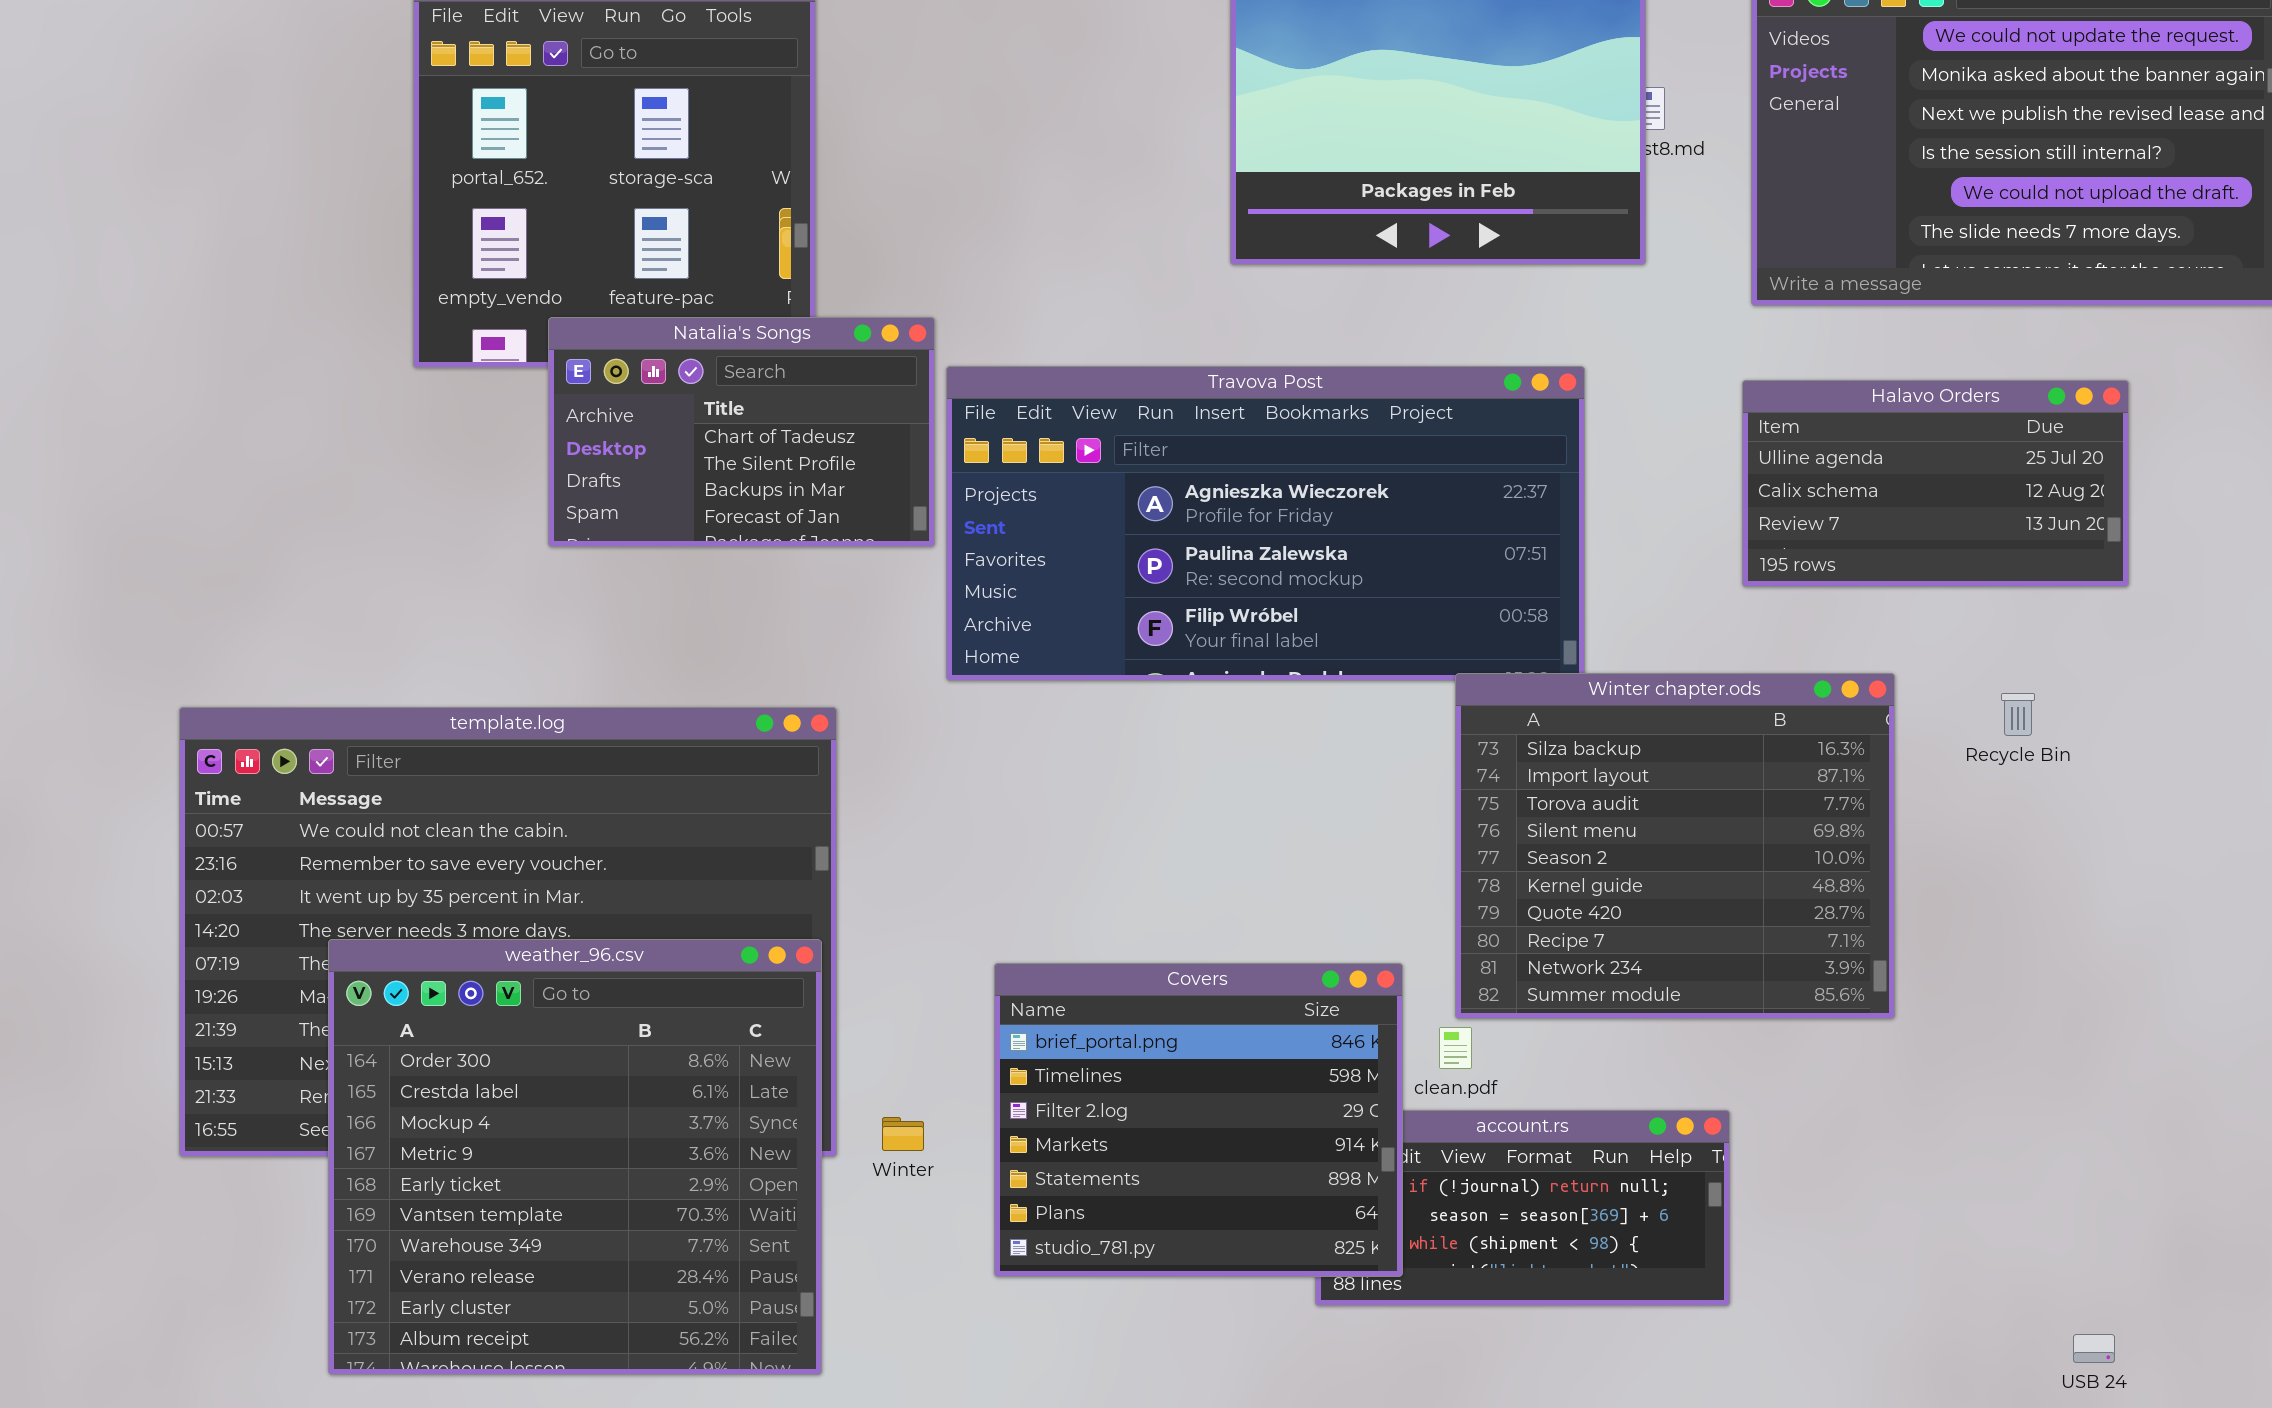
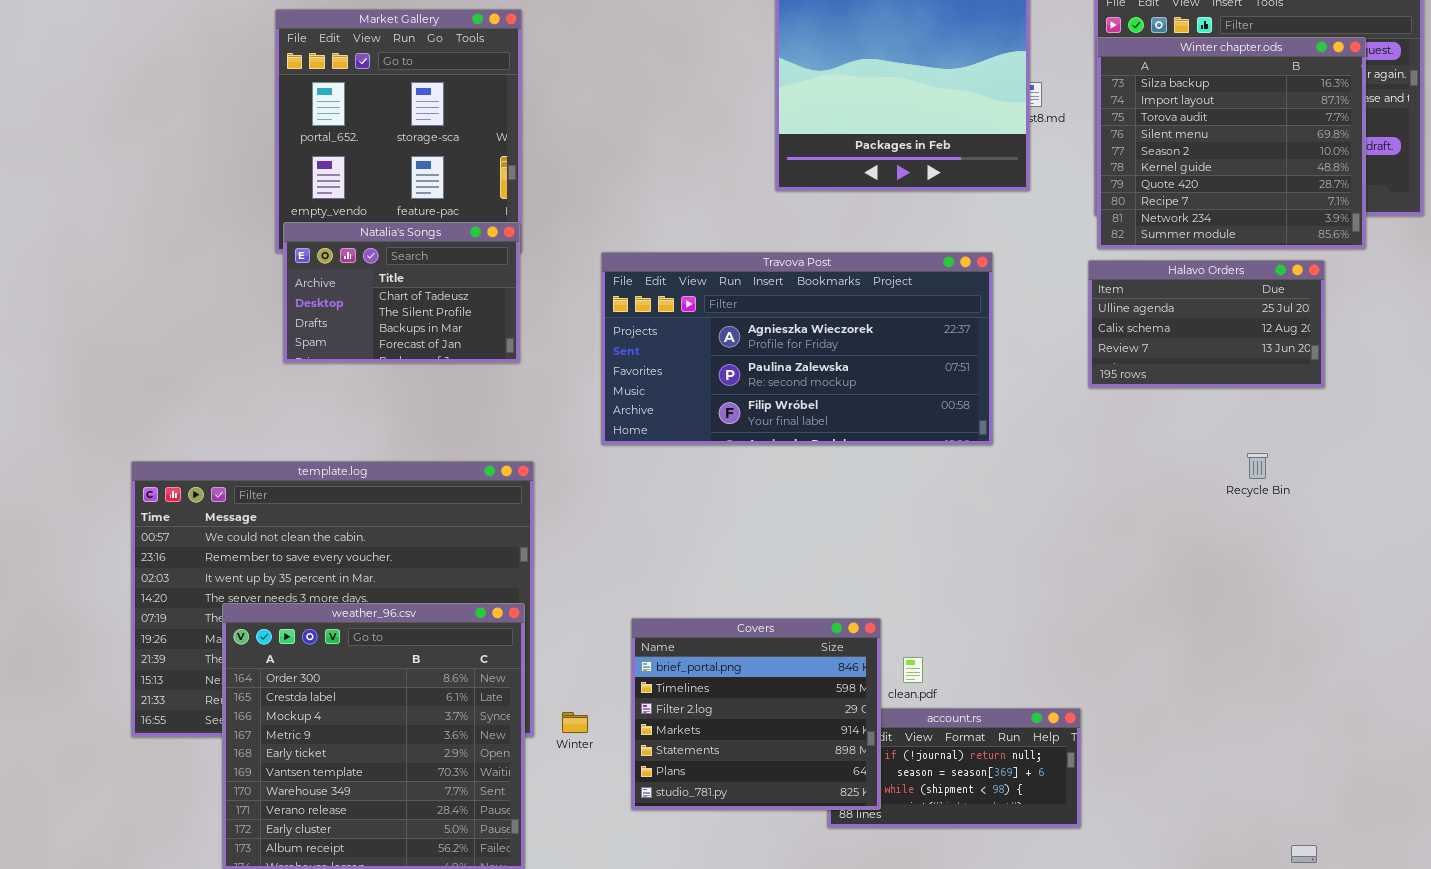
Natalia's Songs: [548,317,935,547] -> [283,222,520,363], moved
Winter chapter.ods: [1455,673,1895,1019] -> [1097,37,1366,249], moved

